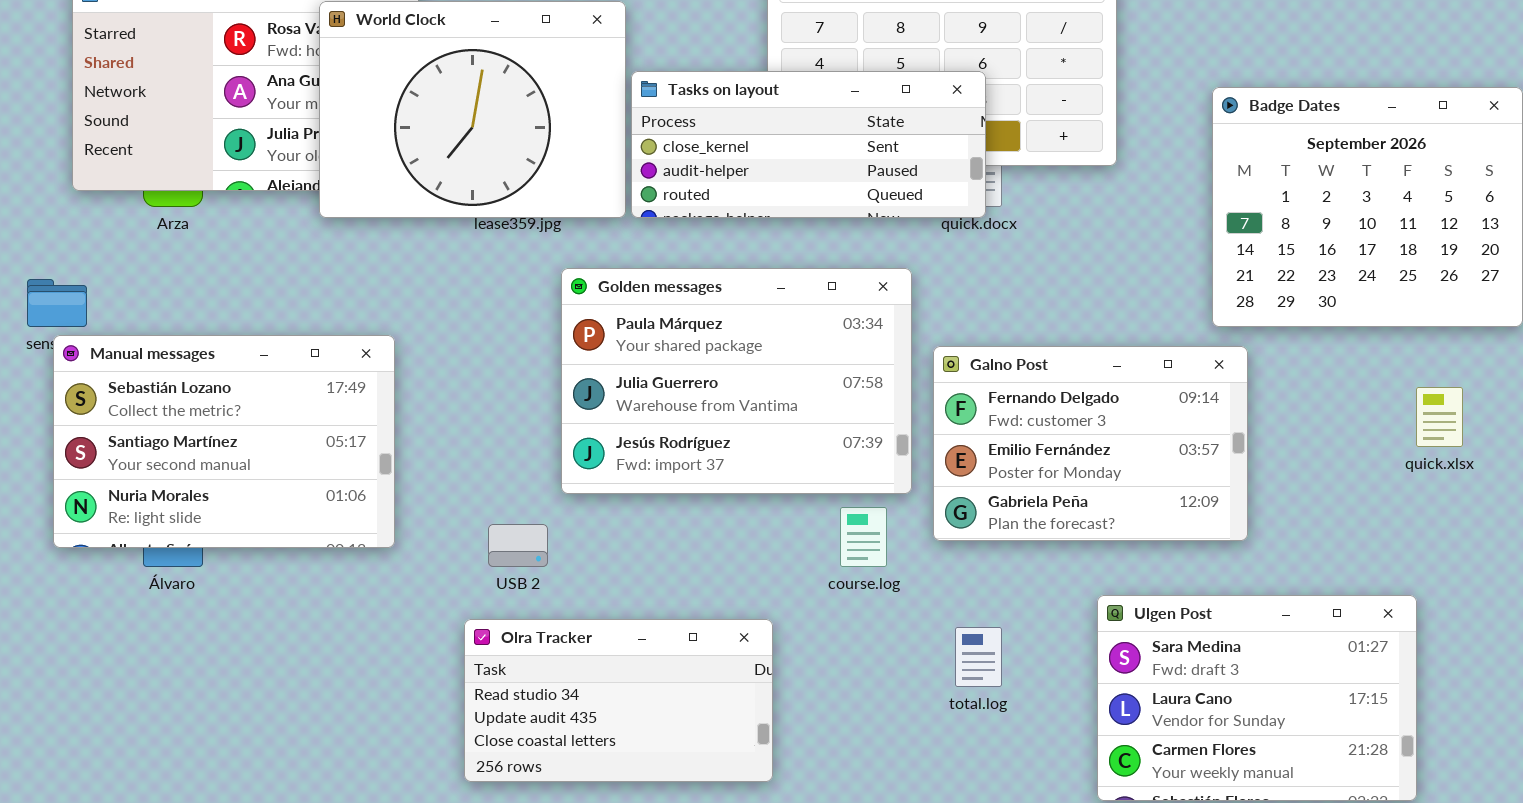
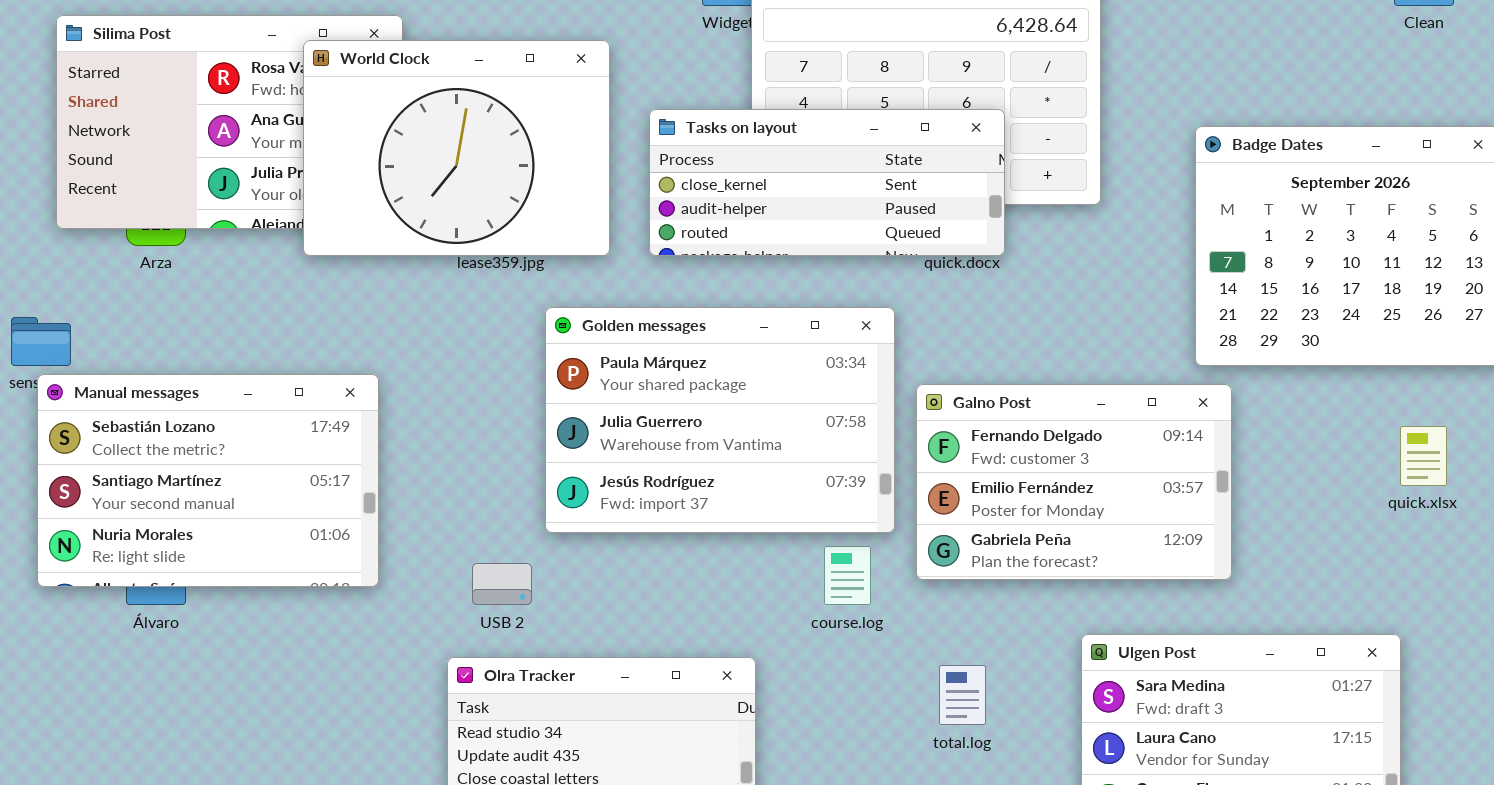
Tasks on layout: [631,71,986,218] -> [649,109,1005,256], moved

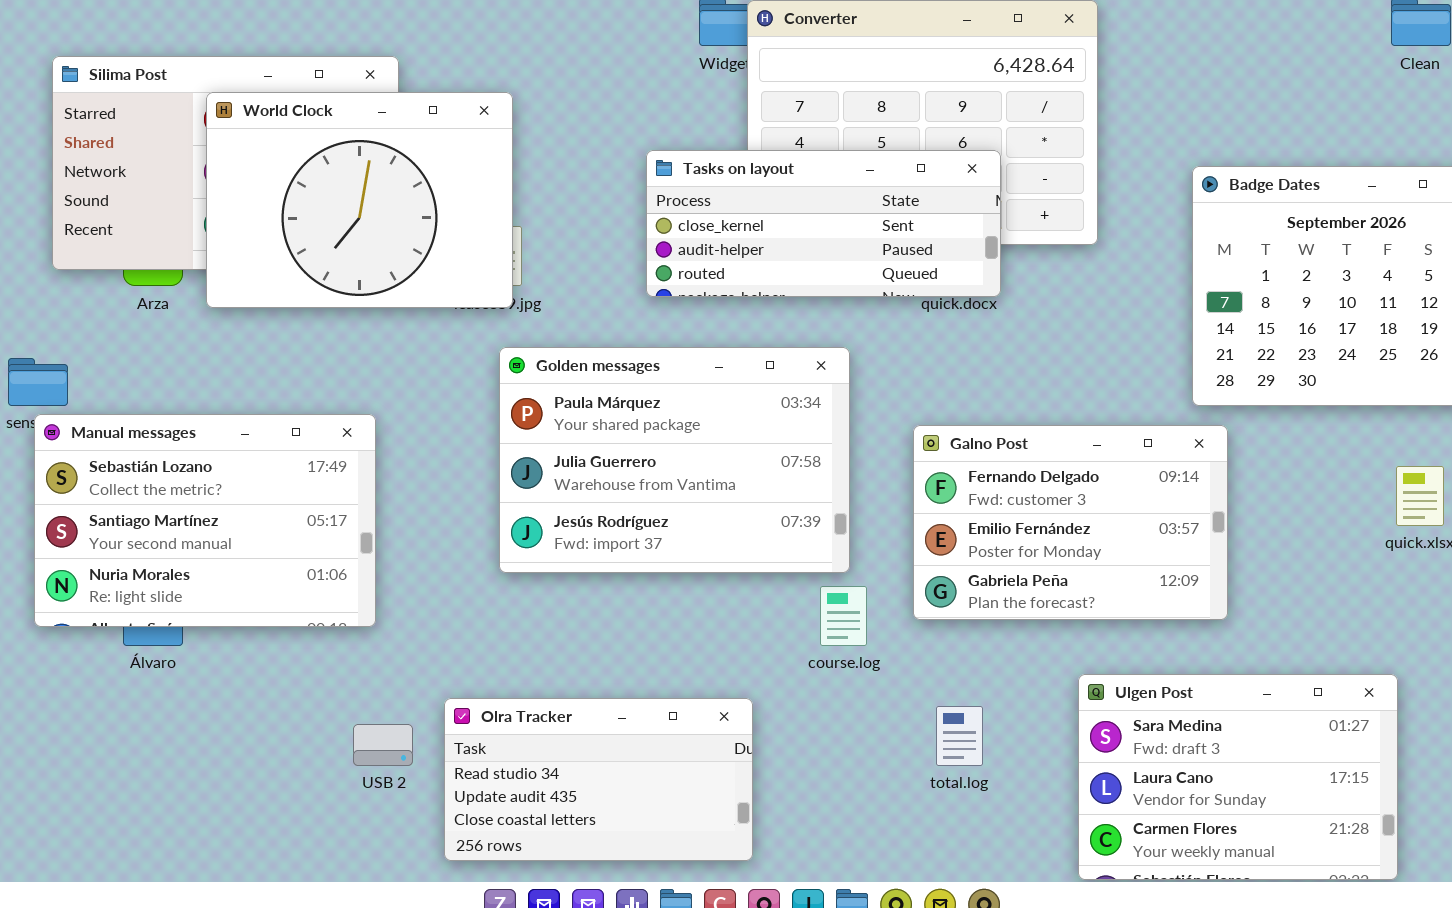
World Clock: [303,40,610,256] -> [206,92,513,308], moved
Golden messages: [545,307,895,533] -> [499,347,850,573], moved
USB 2: [472,563,532,605] -> [353,724,413,766], moved

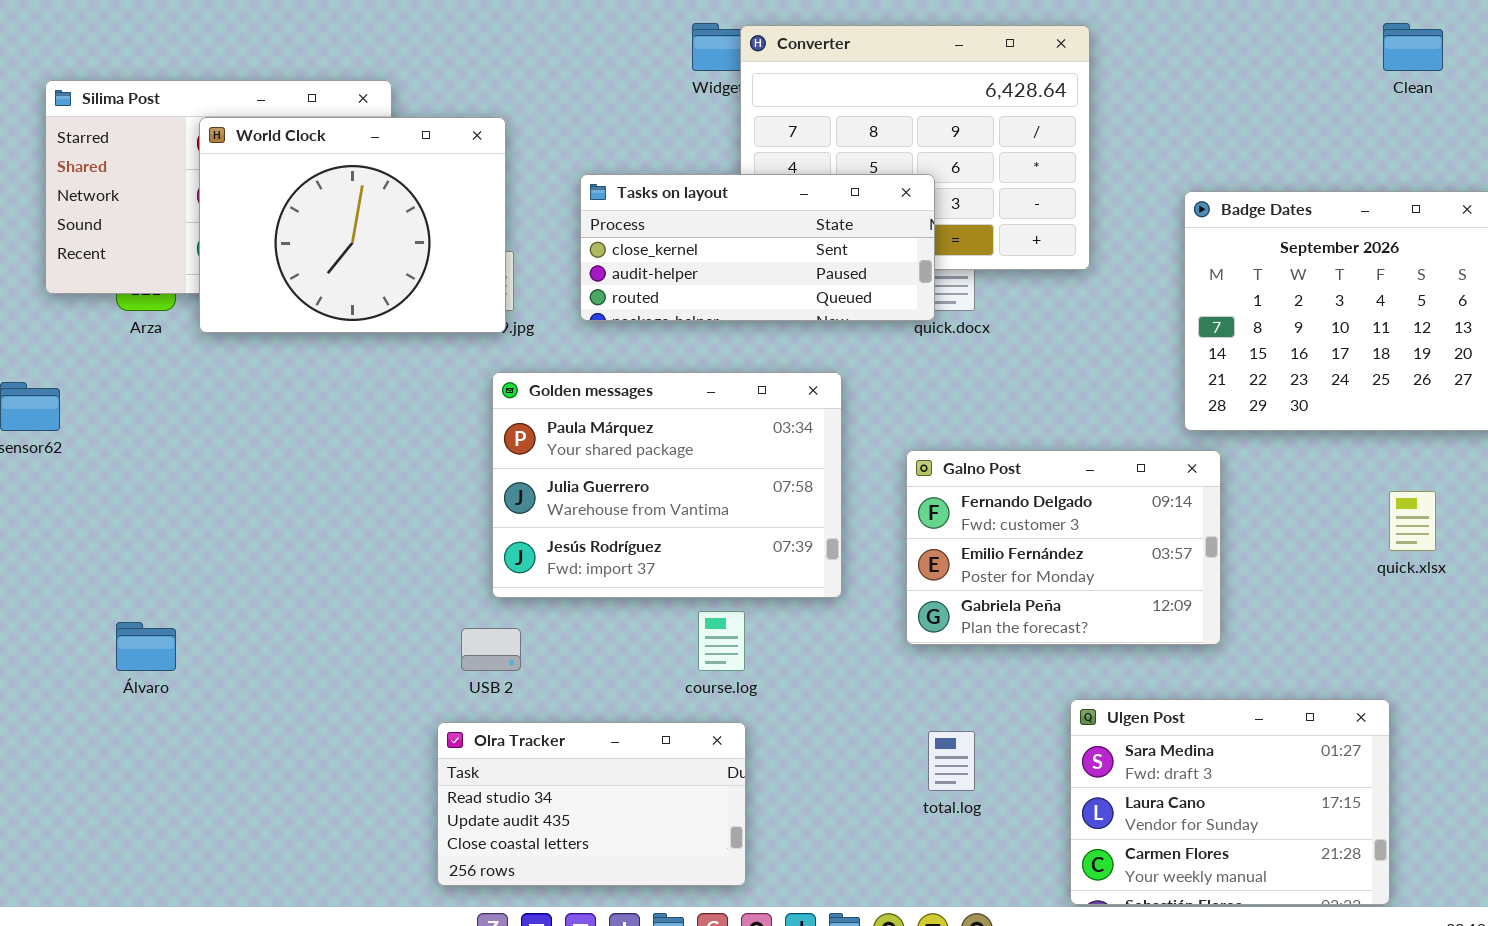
Tasks on layout: [646,150,1001,297] -> [580,174,935,321], moved
Manual messages: [34,414,376,627] -> none, closed
course.log: [820,586,867,646] -> [698,611,745,671], moved
USB 2: [353,724,413,766] -> [461,628,521,671], moved

